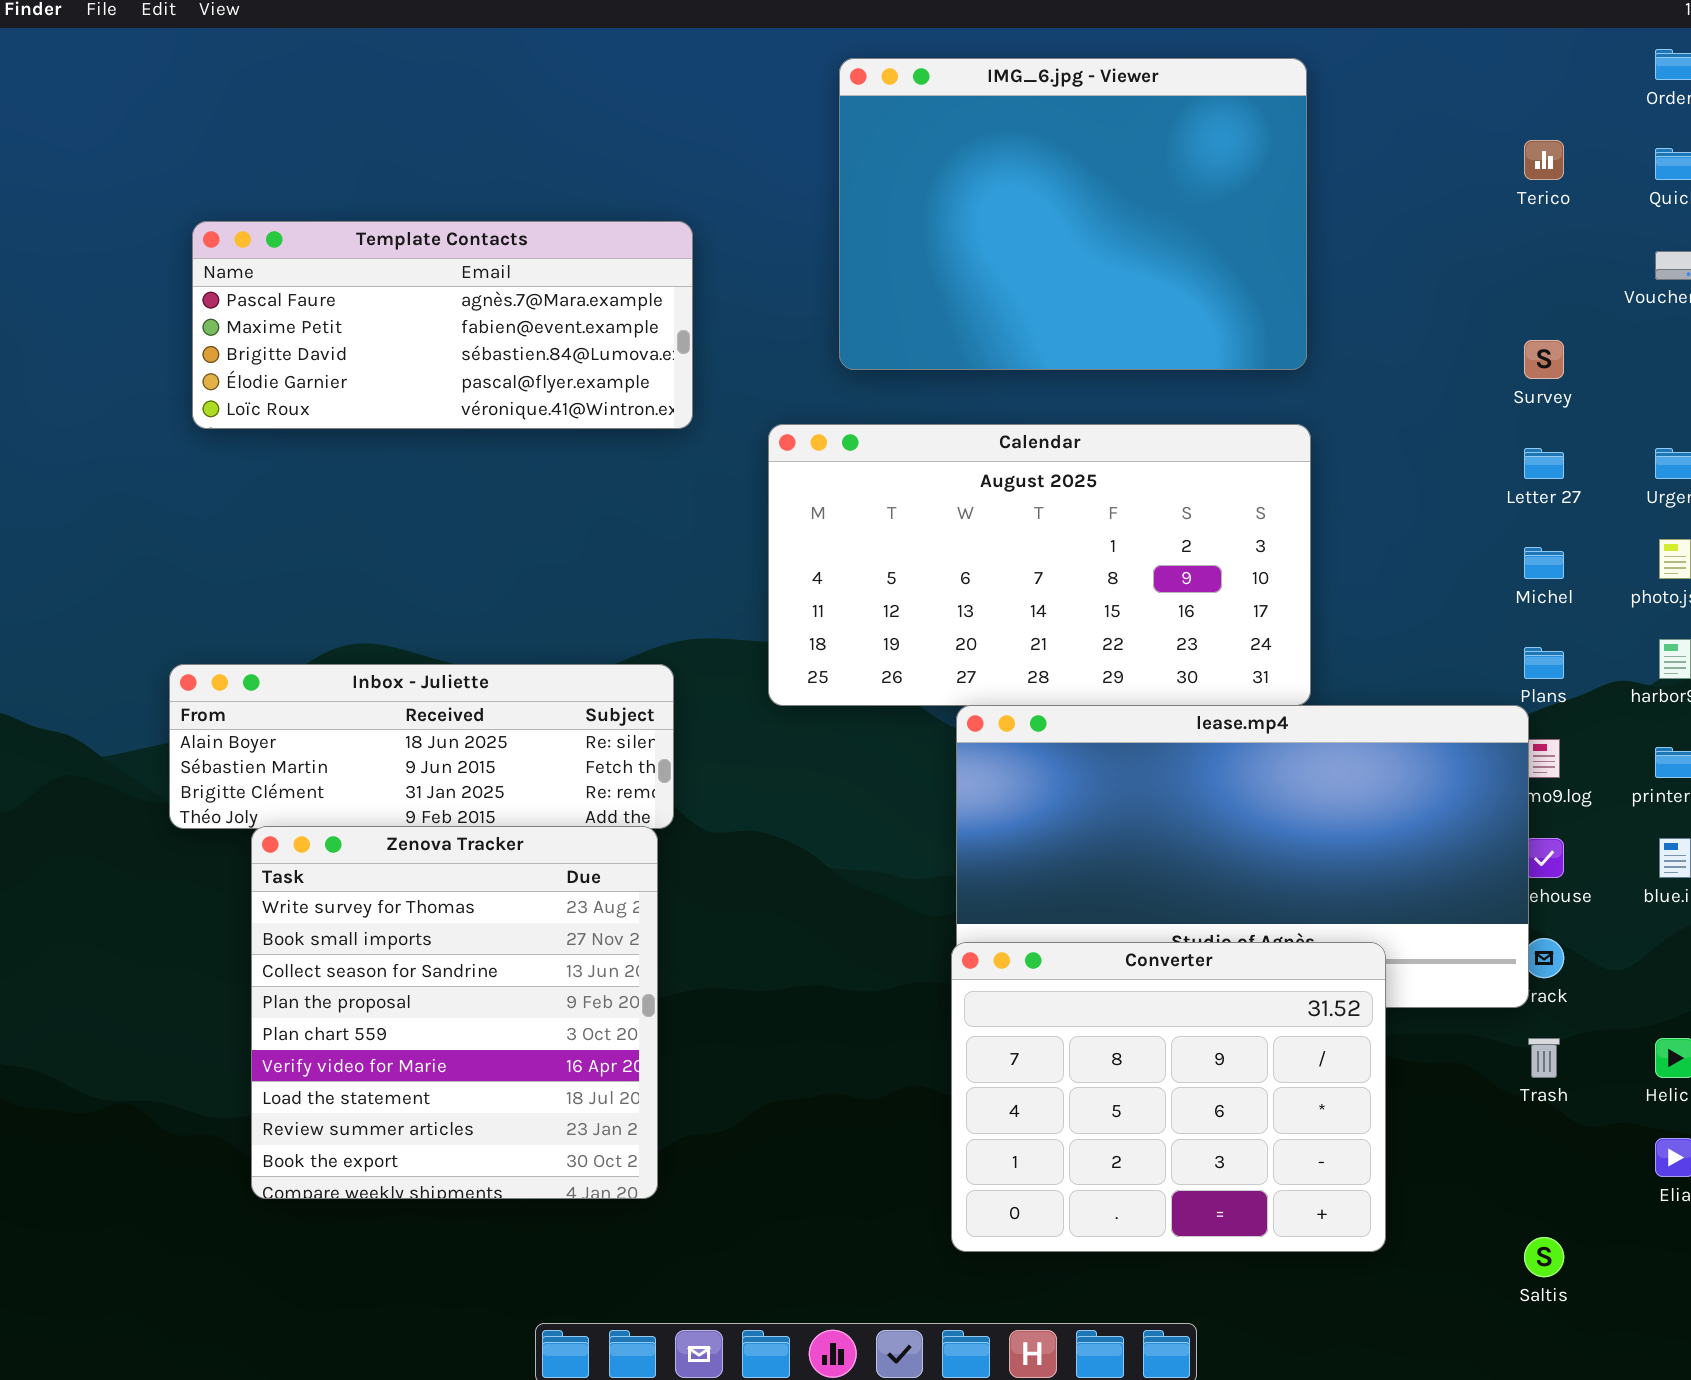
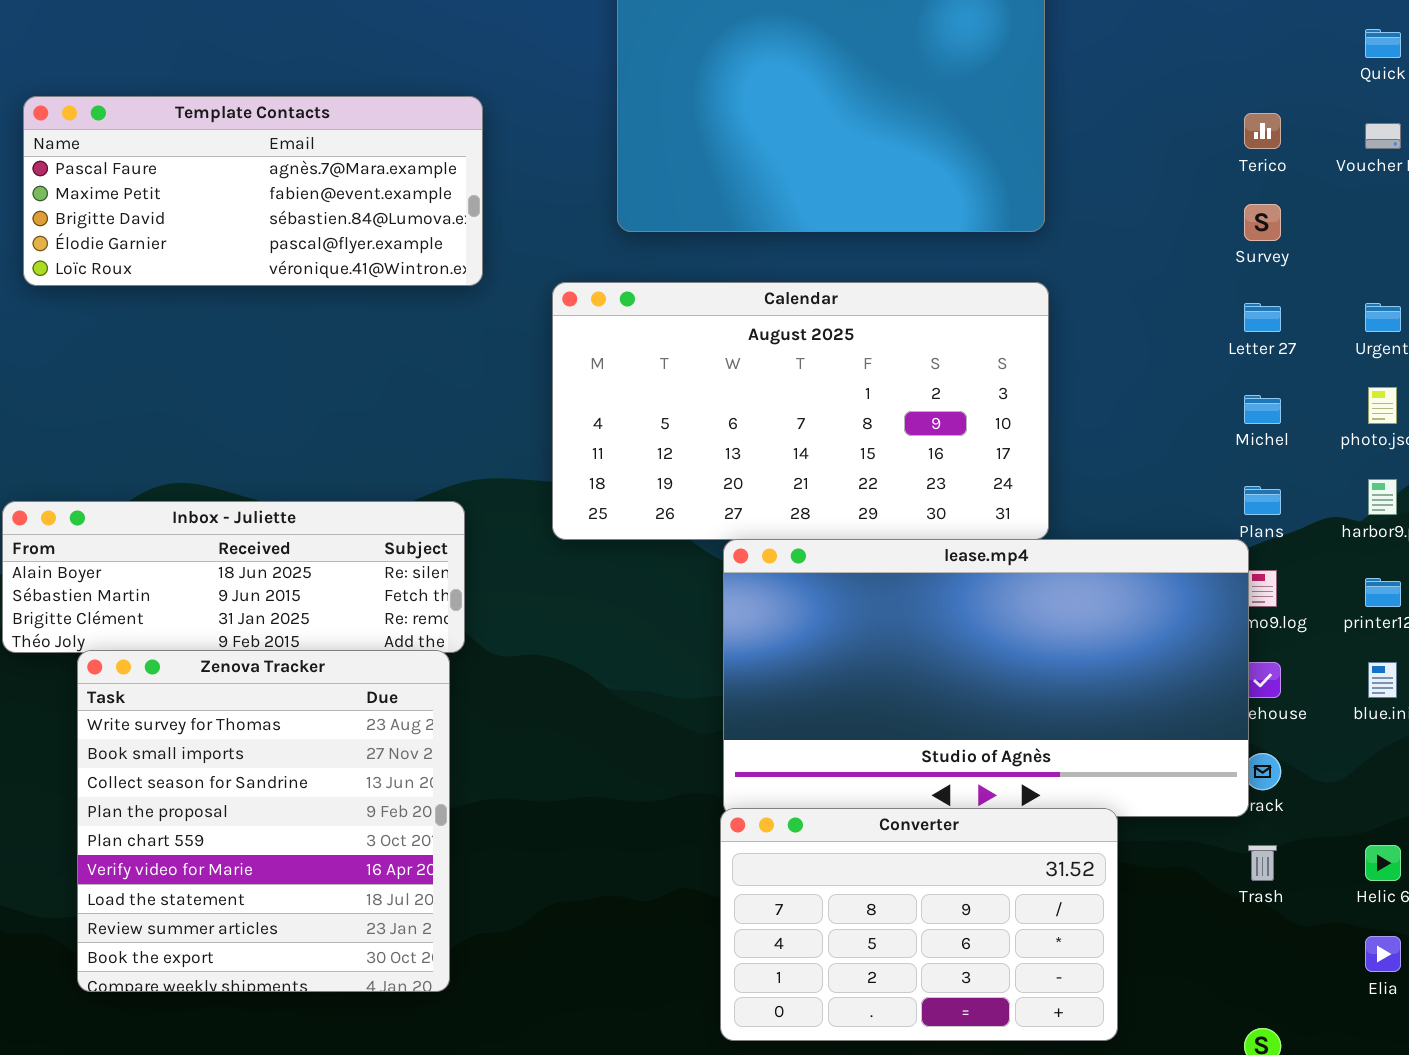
Terico: [1524,140,1564,180] -> [1244,113,1281,149], moved
Converter: [951,942,1386,1252] -> [720,808,1118,1041], resized

